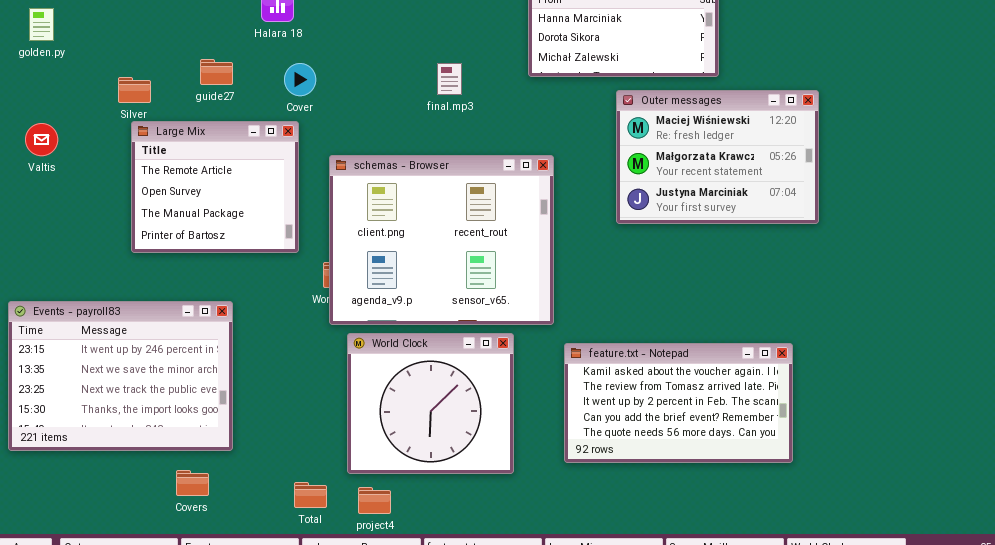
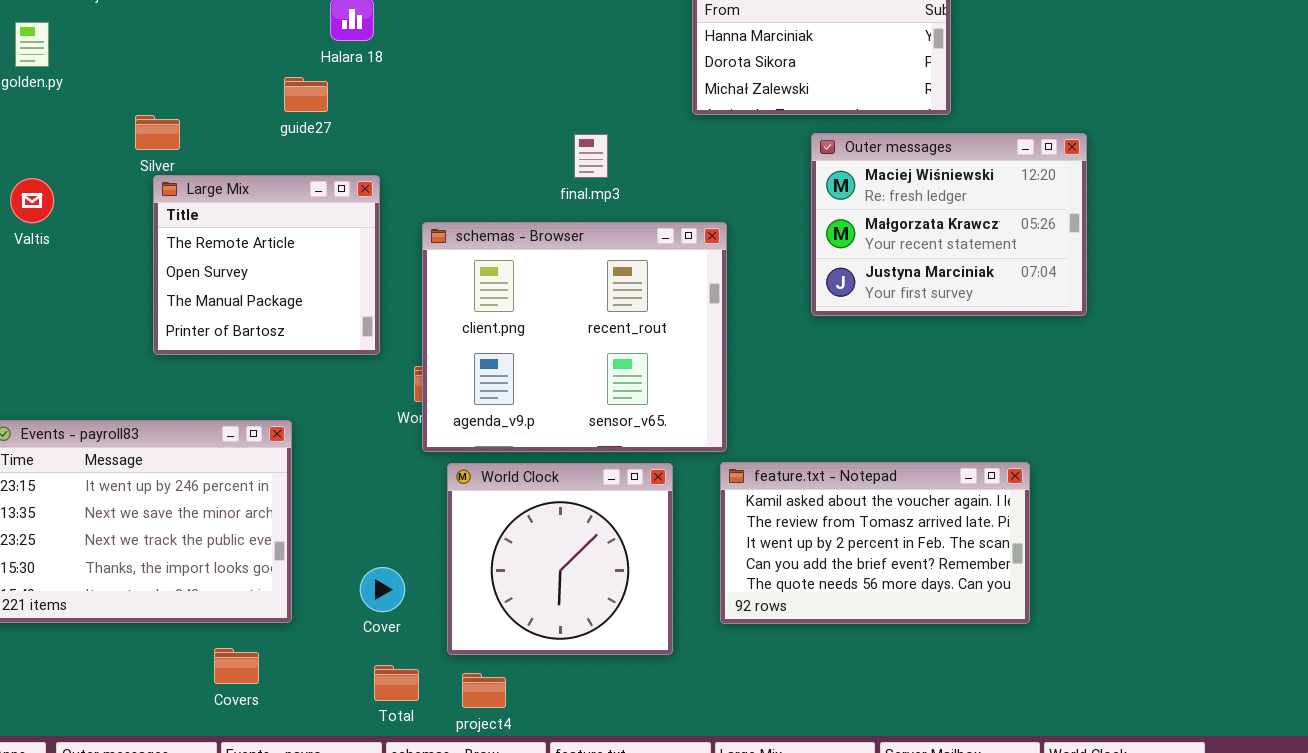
guide27: [200,59,233,85] -> [284,77,328,112], moved
final.mp3: [437,63,462,95] -> [574,134,608,178], moved
Cover: [284,63,316,96] -> [360,567,405,612], moved
feature.txt - Notepad: [564,343,793,463] -> [720,462,1030,624], moved

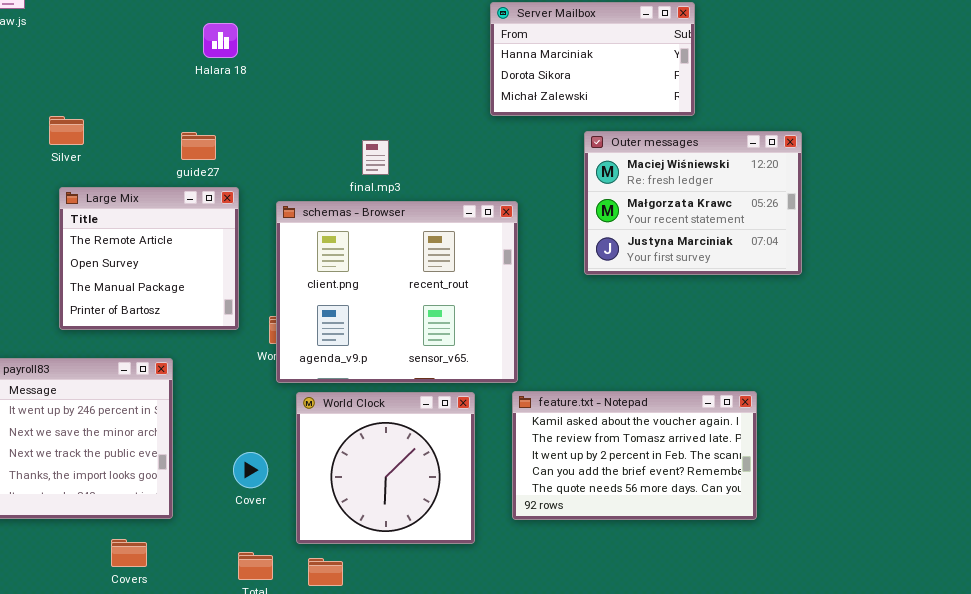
guide27: [284,77,328,112] -> [181,132,216,160], moved
final.mp3: [574,134,608,178] -> [362,140,389,175], moved
Large Mix: [153,175,380,355] -> [59,187,239,330], moved
Cover: [360,567,405,612] -> [233,452,268,488], moved

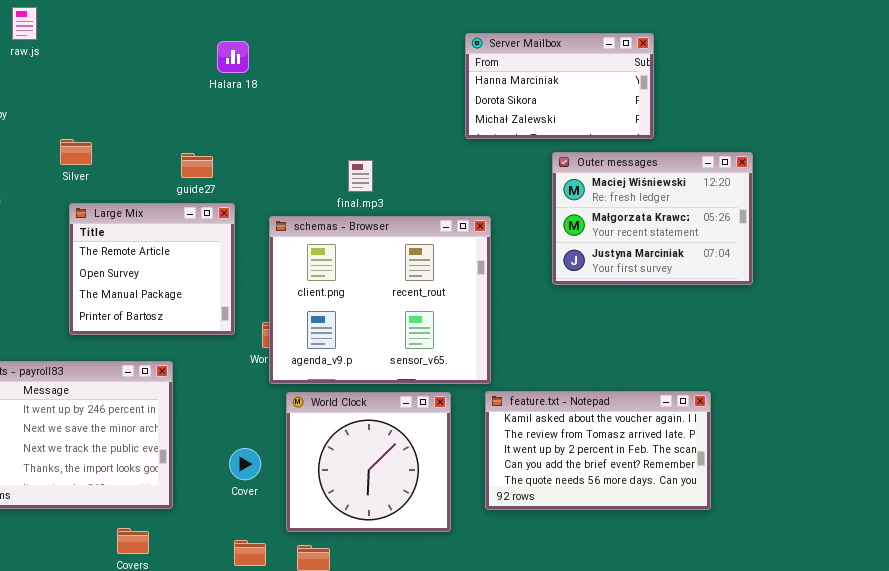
Halara 18: [203,23,238,58] -> [217,41,249,73], moved

